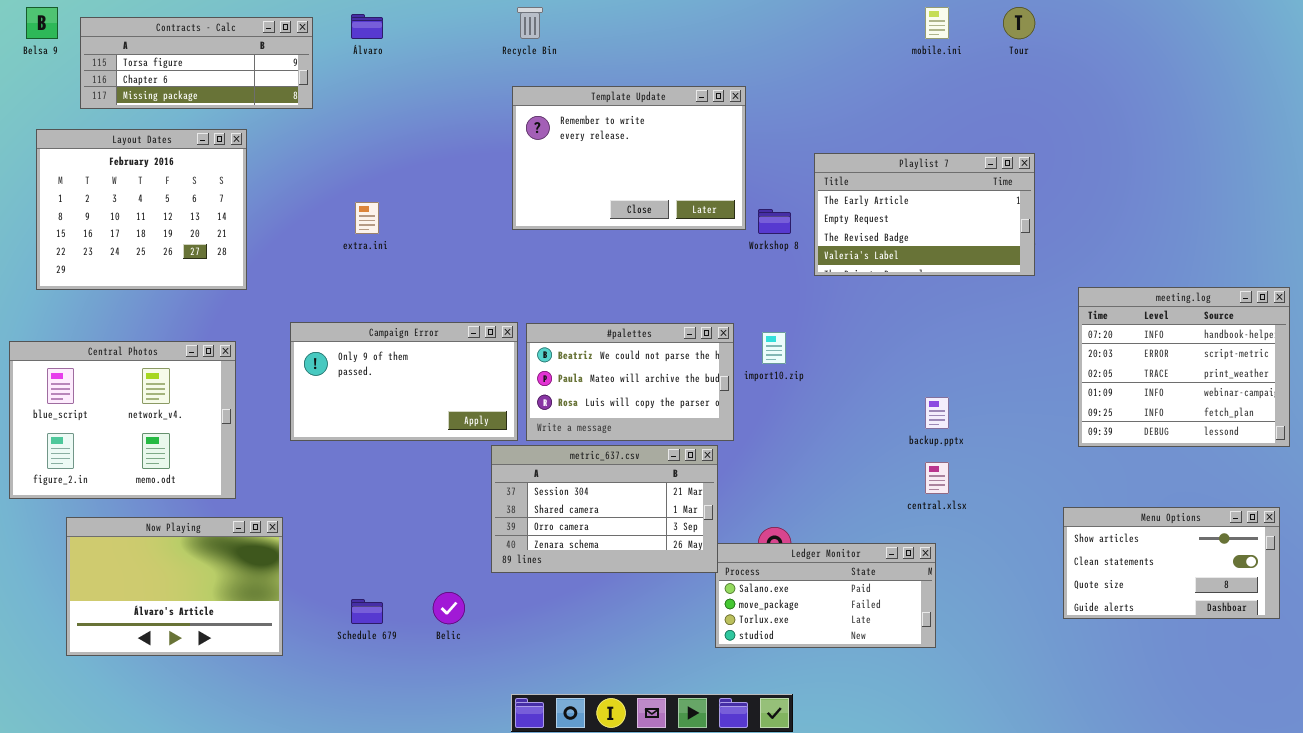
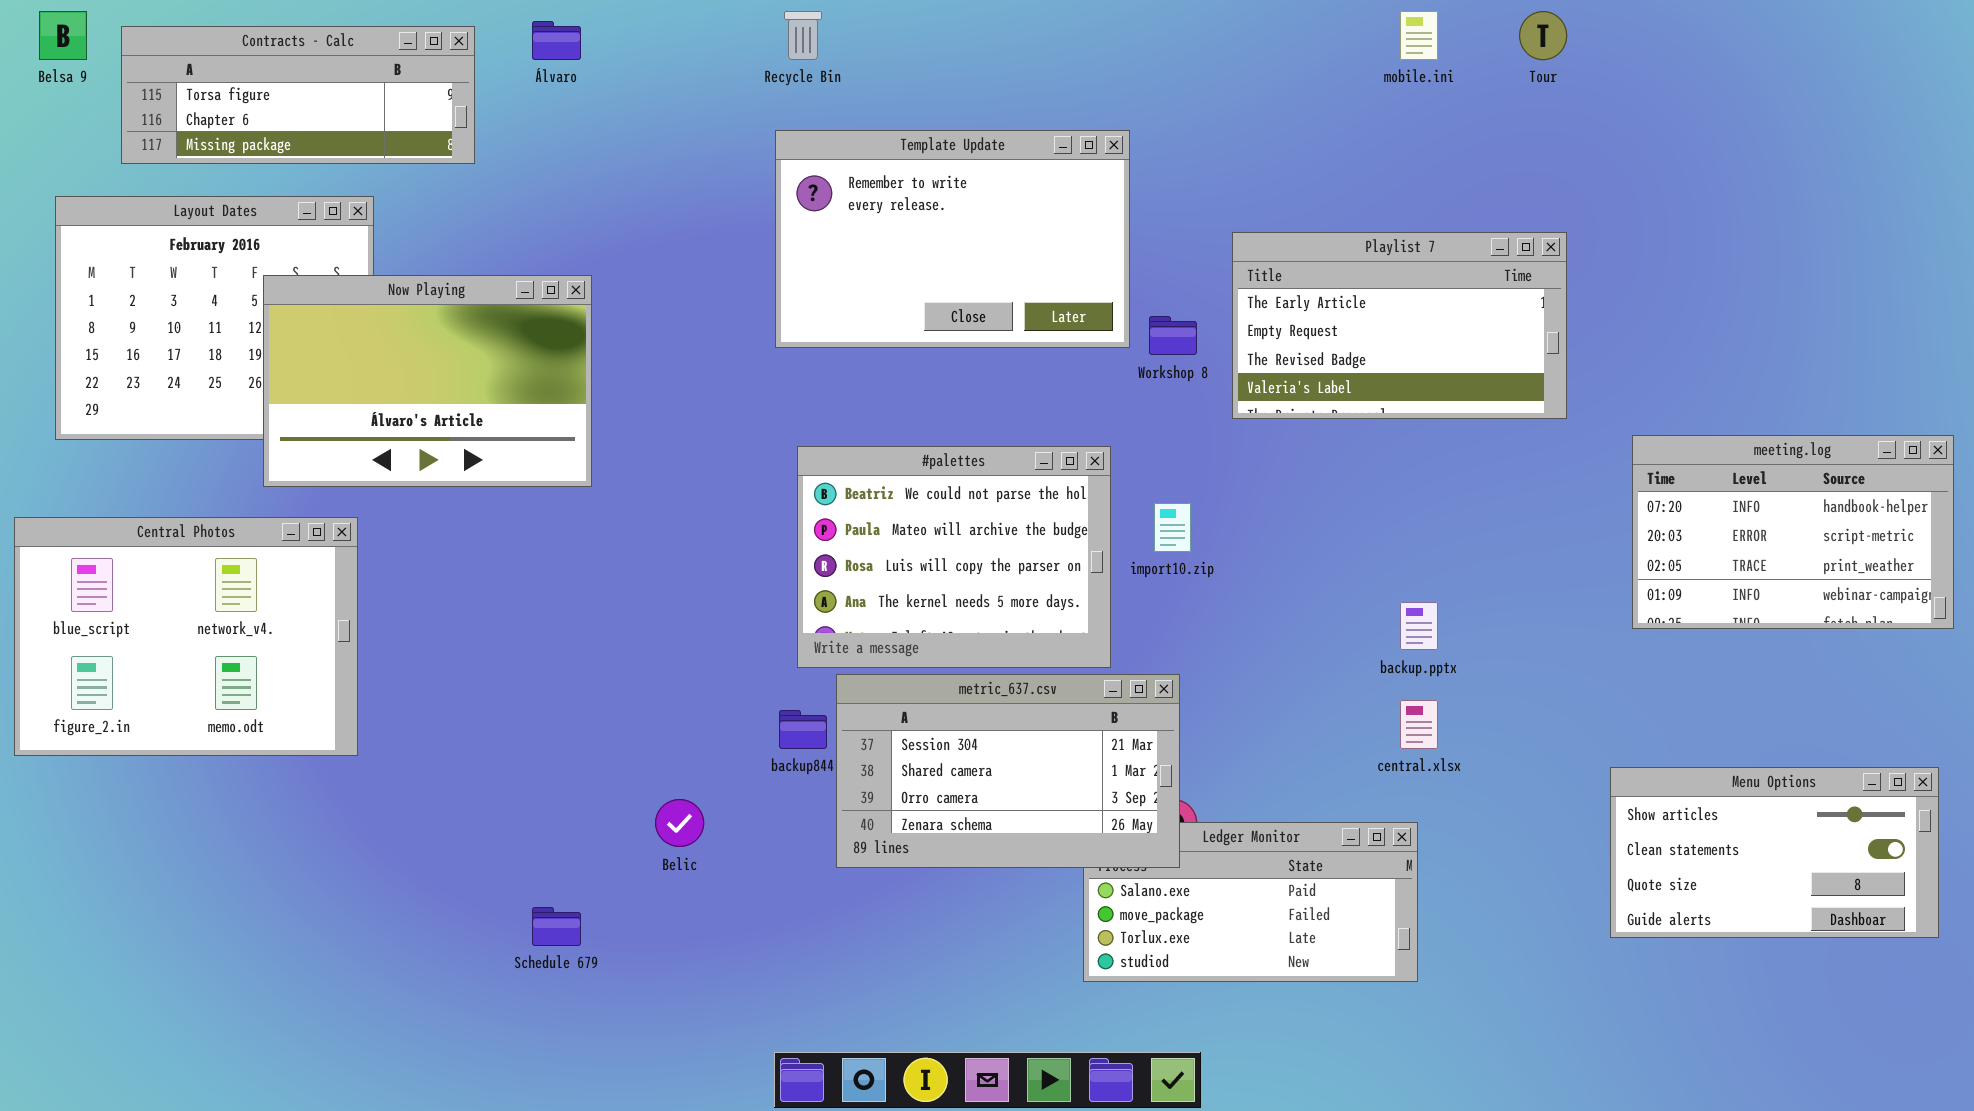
meeting.log: [1078,287,1290,447] -> [1632,435,1954,629], resized
Campaign Error: [290,322,518,441] -> none, closed
#palettes: [526,323,734,441] -> [797,446,1111,668], resized
metric_637.csv: [491,445,718,573] -> [836,674,1180,868], moved
Now Playing: [66,517,283,656] -> [263,275,592,487], moved
Belic: [433,592,465,624] -> [655,799,704,847], moved

